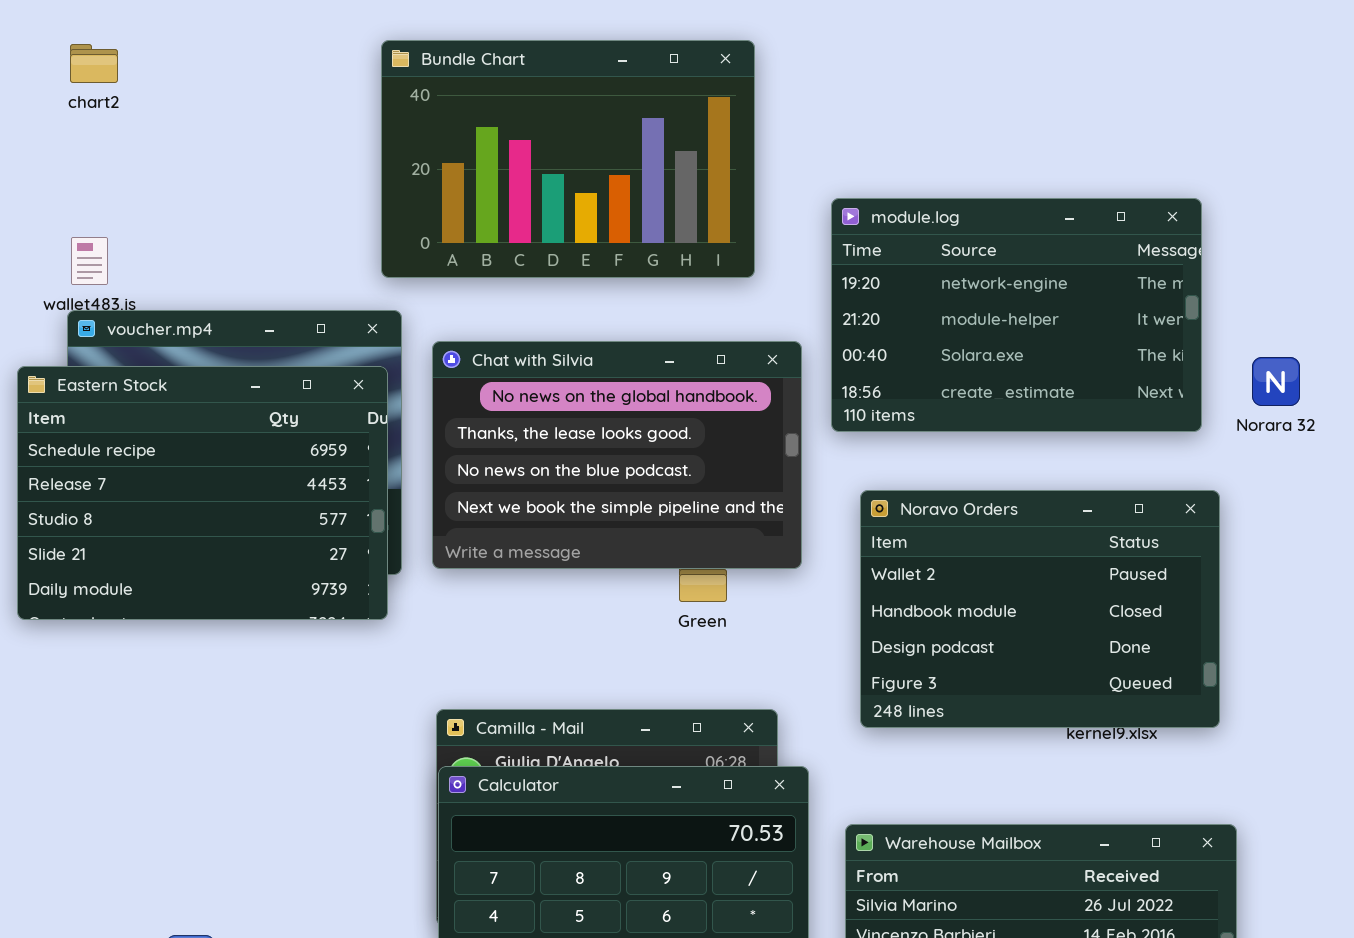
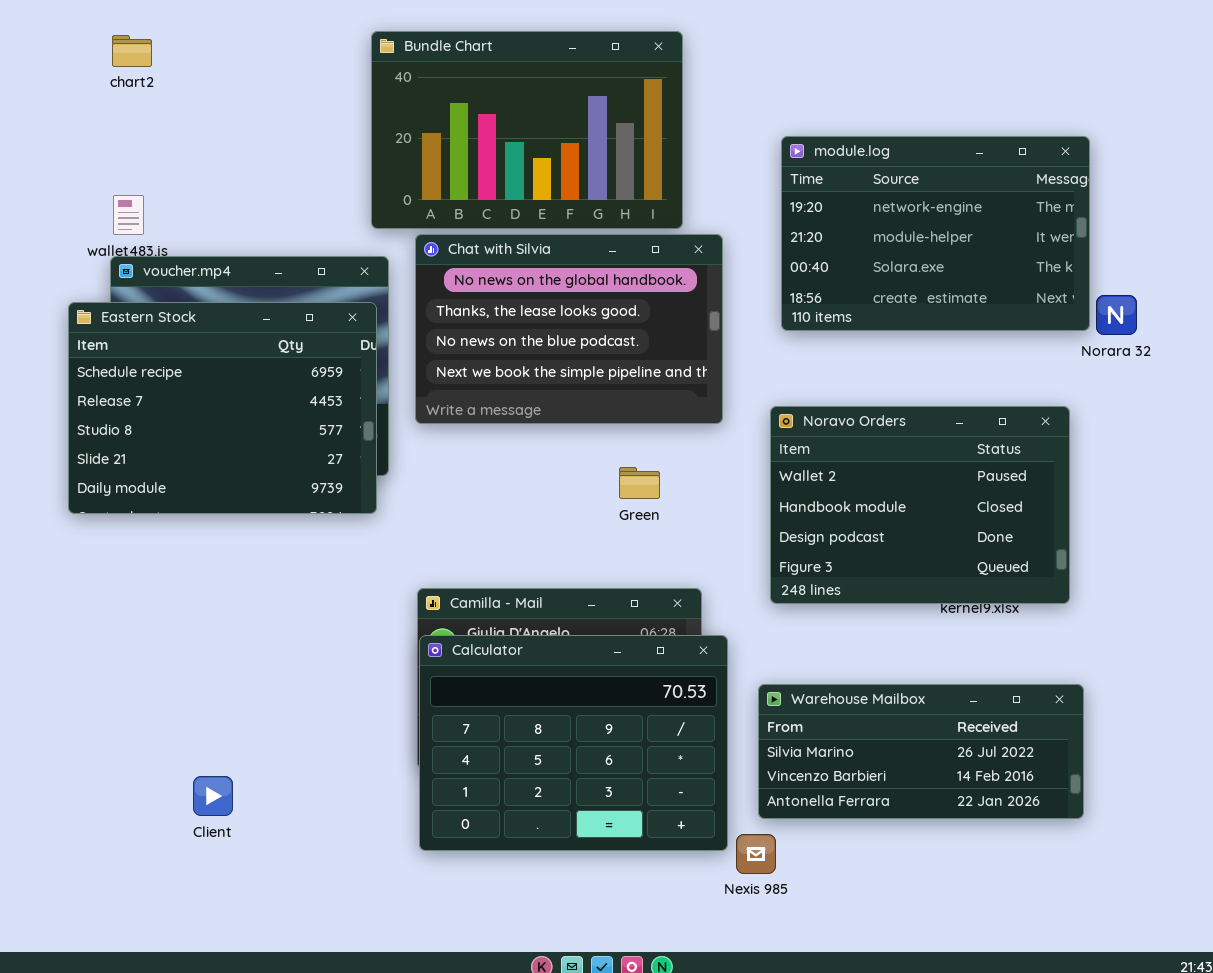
module.log: [831,198,1202,432] -> [781,136,1090,331], moved
Chat with Silvia: [432,341,802,569] -> [415,234,723,424], moved

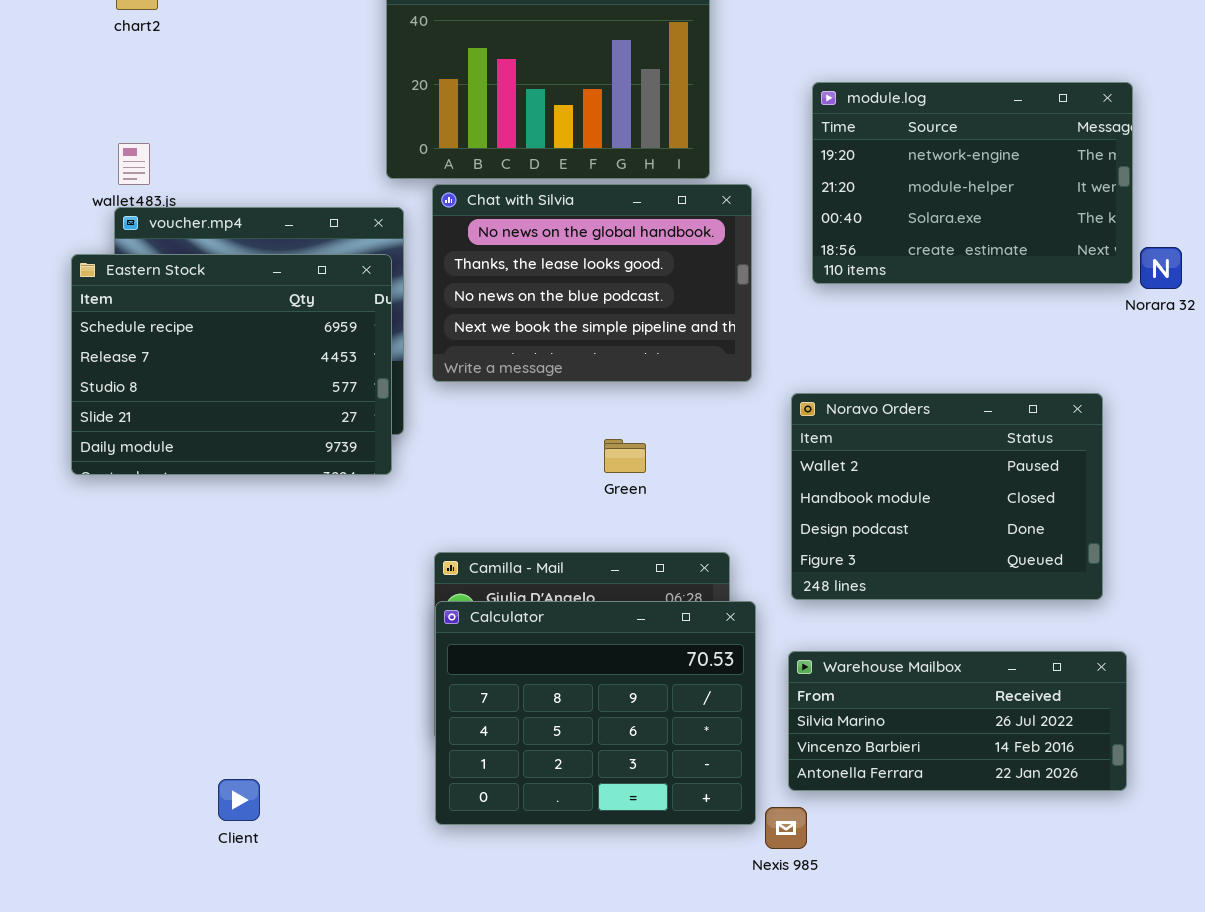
Noravo Orders: [770,406,1070,604] -> [791,393,1103,600], moved
Green: [619,467,660,499] -> [604,439,646,473], moved
Client: [193,776,233,816] -> [218,779,260,821], moved

